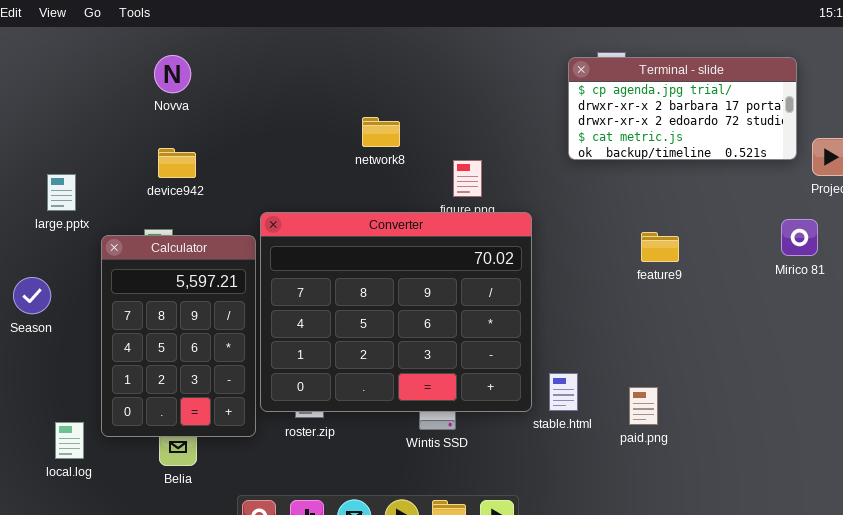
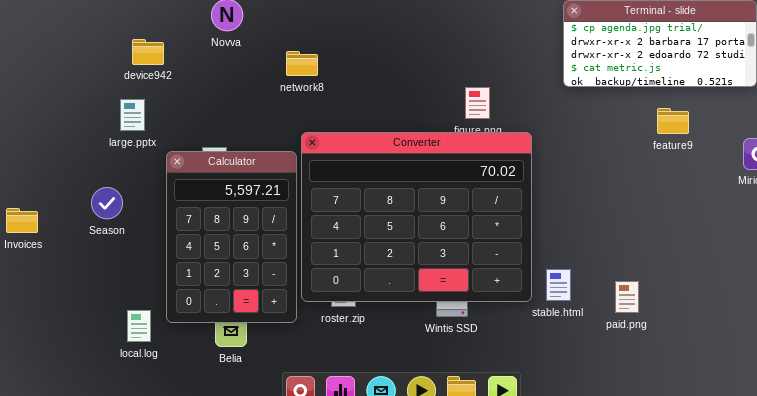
network8: [362,117,400,147] -> [286,51,318,76], moved
device942: [158,148,196,178] -> [132,39,164,65], moved
feature9: [641,232,679,262] -> [657,108,689,134], moved

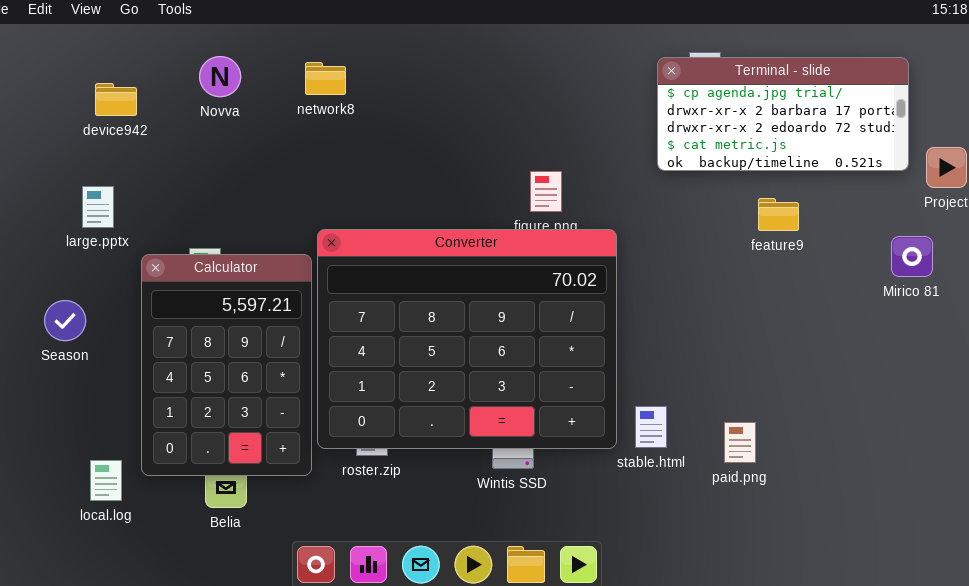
device942: [132,39,164,65] -> [95,83,137,116], moved
network8: [286,51,318,76] -> [305,62,346,95], moved
feature9: [657,108,689,134] -> [758,198,799,231], moved

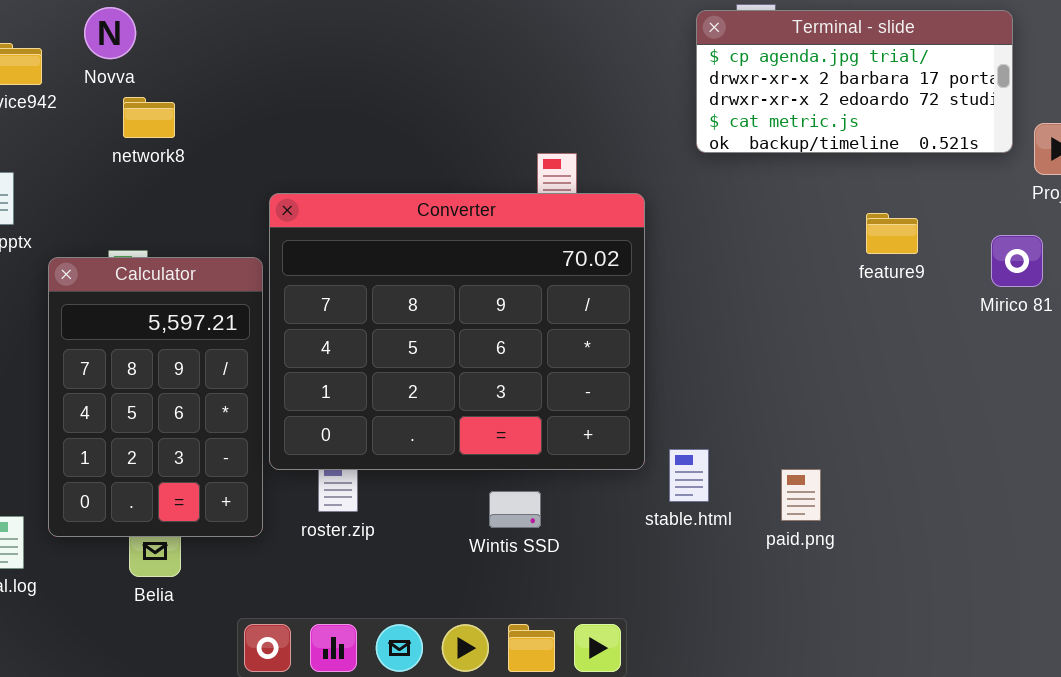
Novva: [199,56,241,97] -> [84,7,136,59], moved
network8: [305,62,346,95] -> [123,97,175,138], moved
feature9: [758,198,799,231] -> [866,213,918,254], moved
Converter: [317,229,617,449] -> [269,193,645,470], moved

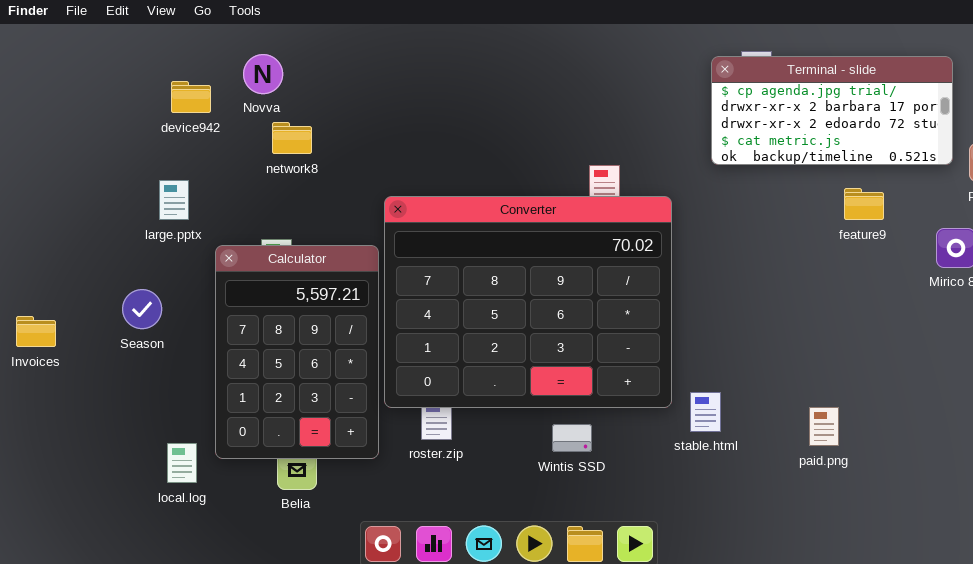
feature9: [866,213,918,254] -> [844,188,884,220], moved
paid.png: [781,469,821,521] -> [809,407,839,446], moved

